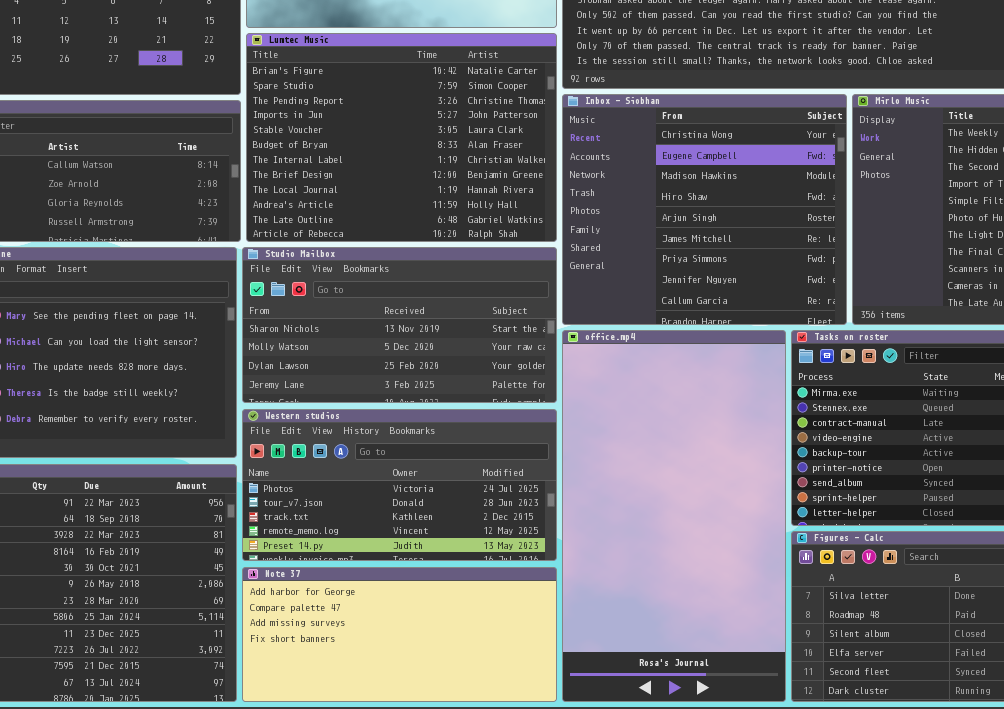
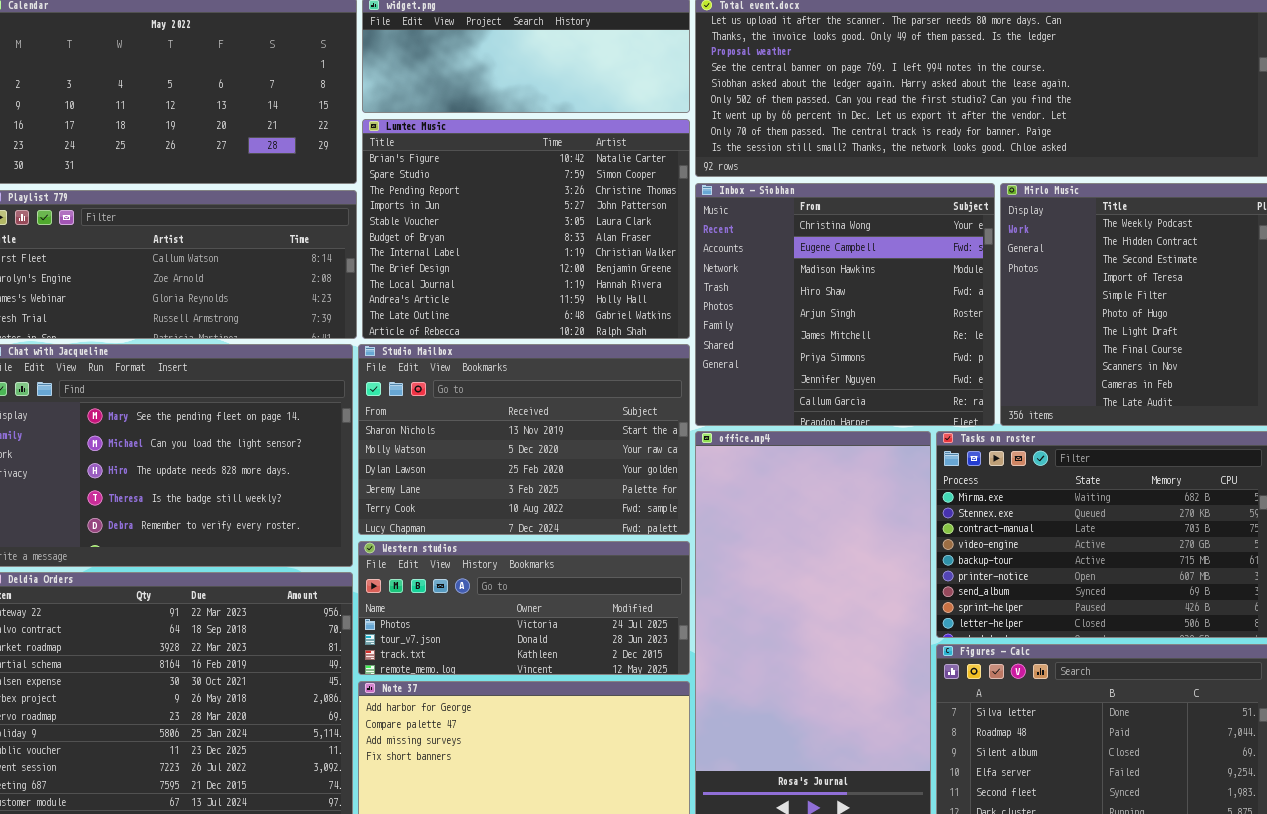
Studio Mailbox: [242,247,557,403] -> [358,344,690,535], resized
Western studios: [242,409,557,561] -> [358,541,690,675], resized

